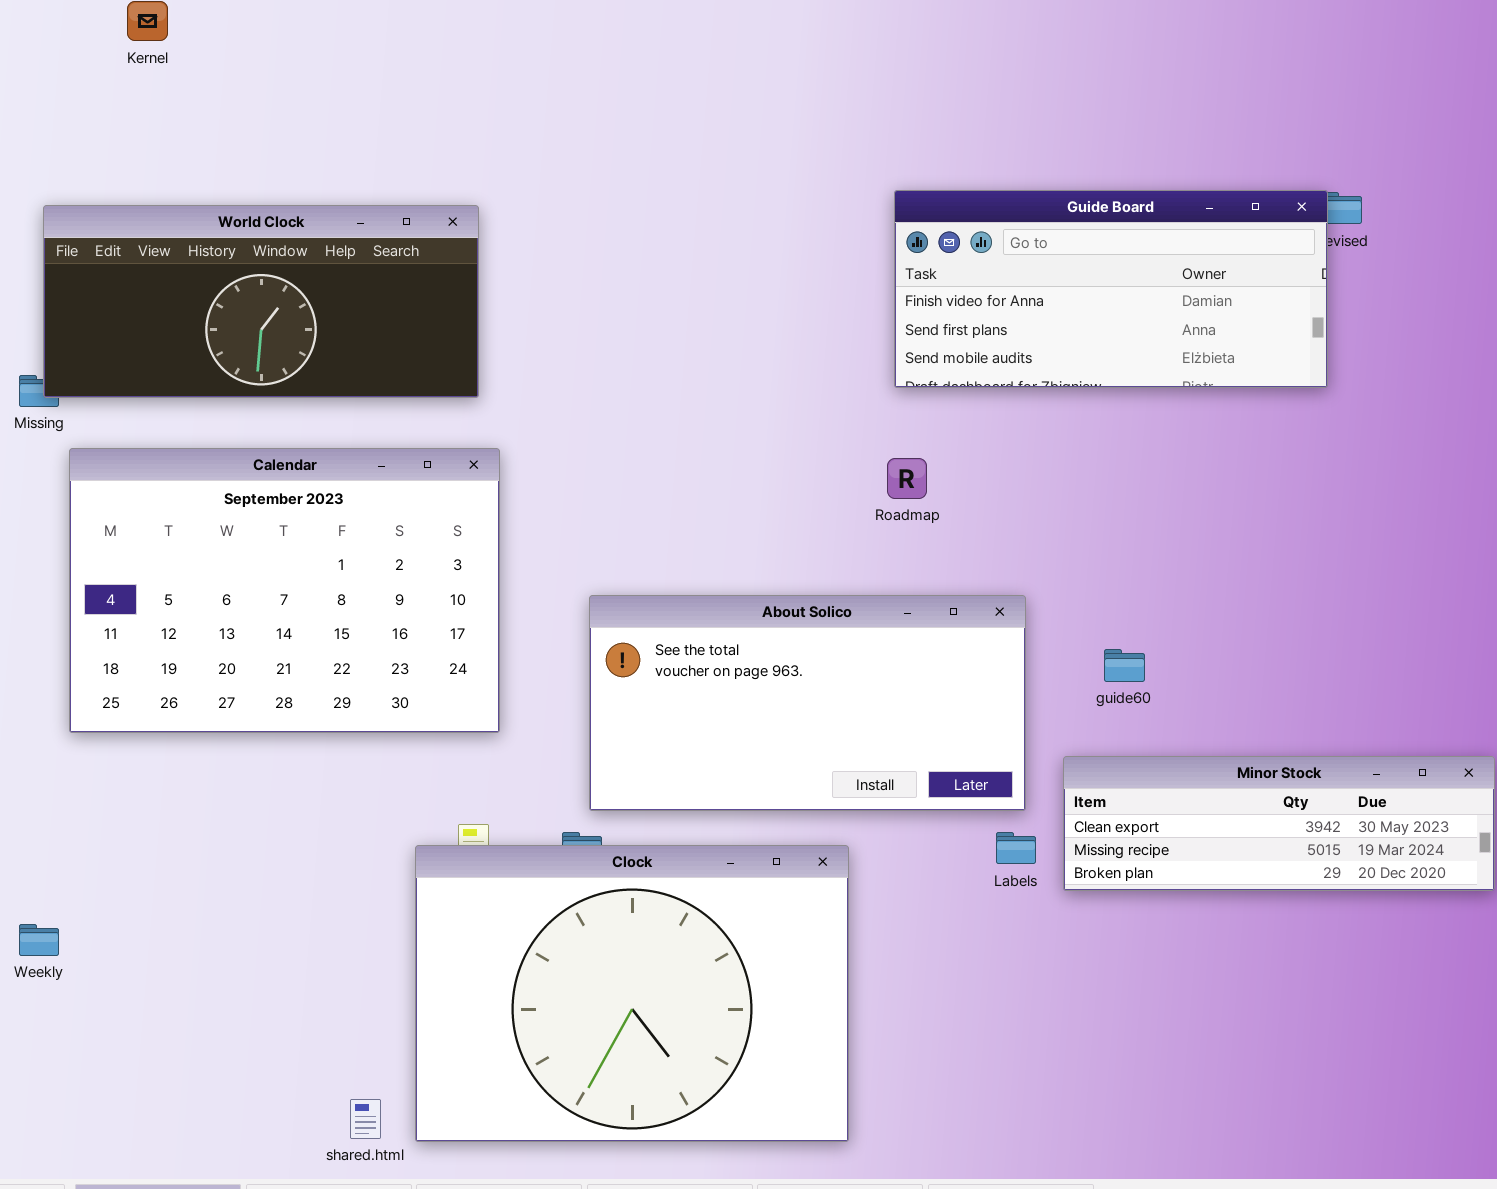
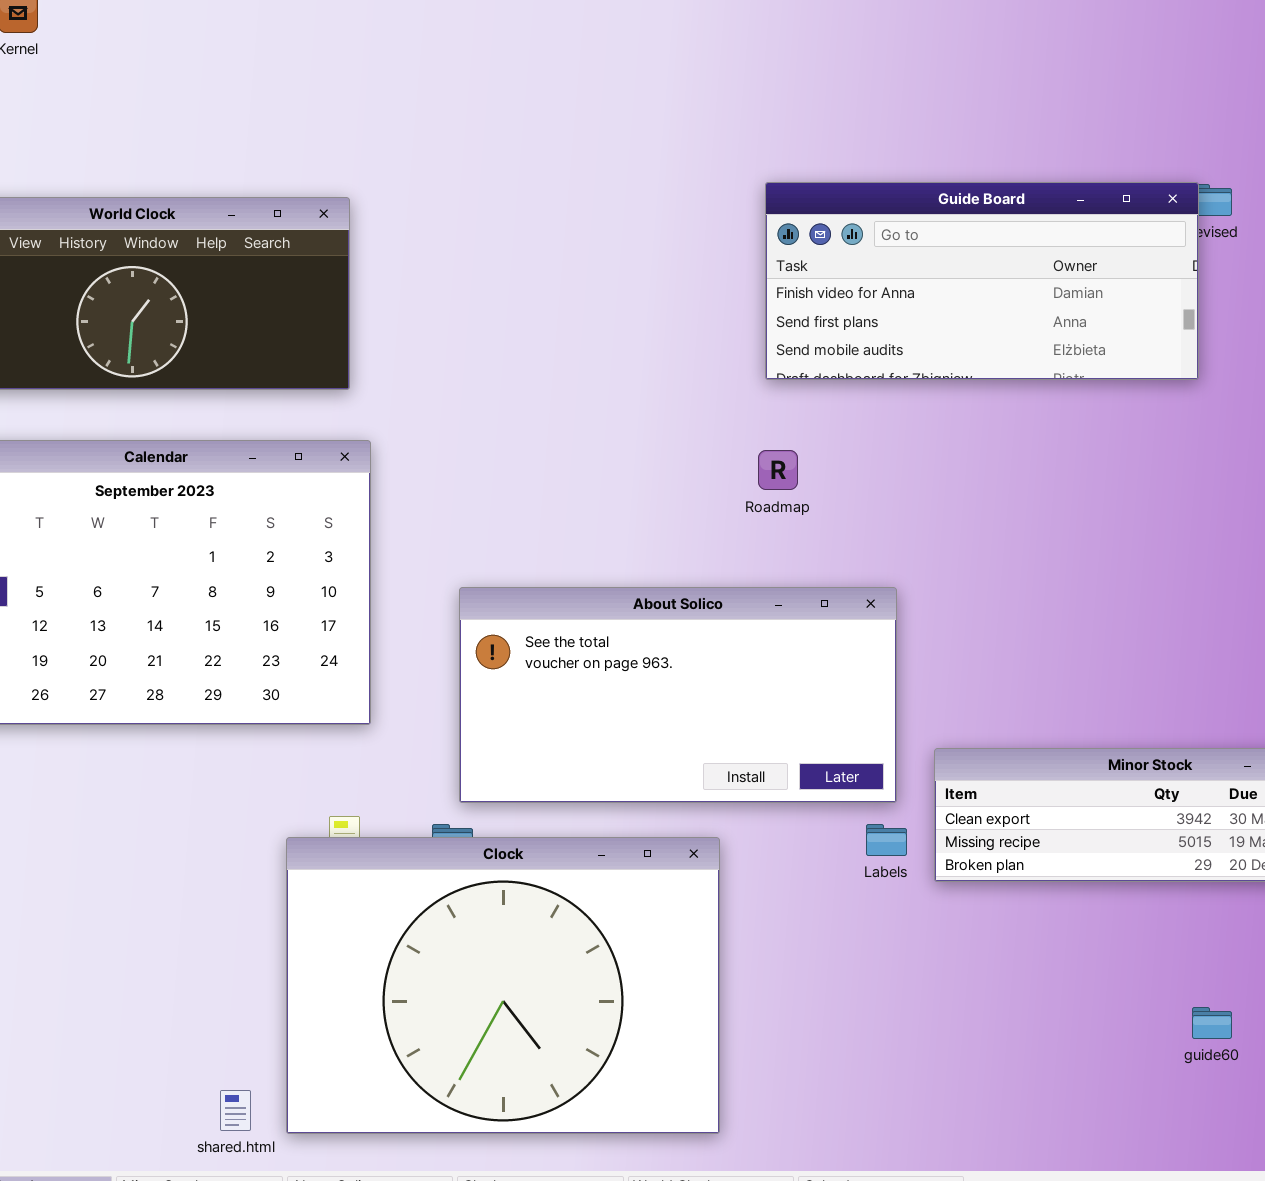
guide60: [1104,649,1145,682] -> [1192,1007,1232,1039], moved

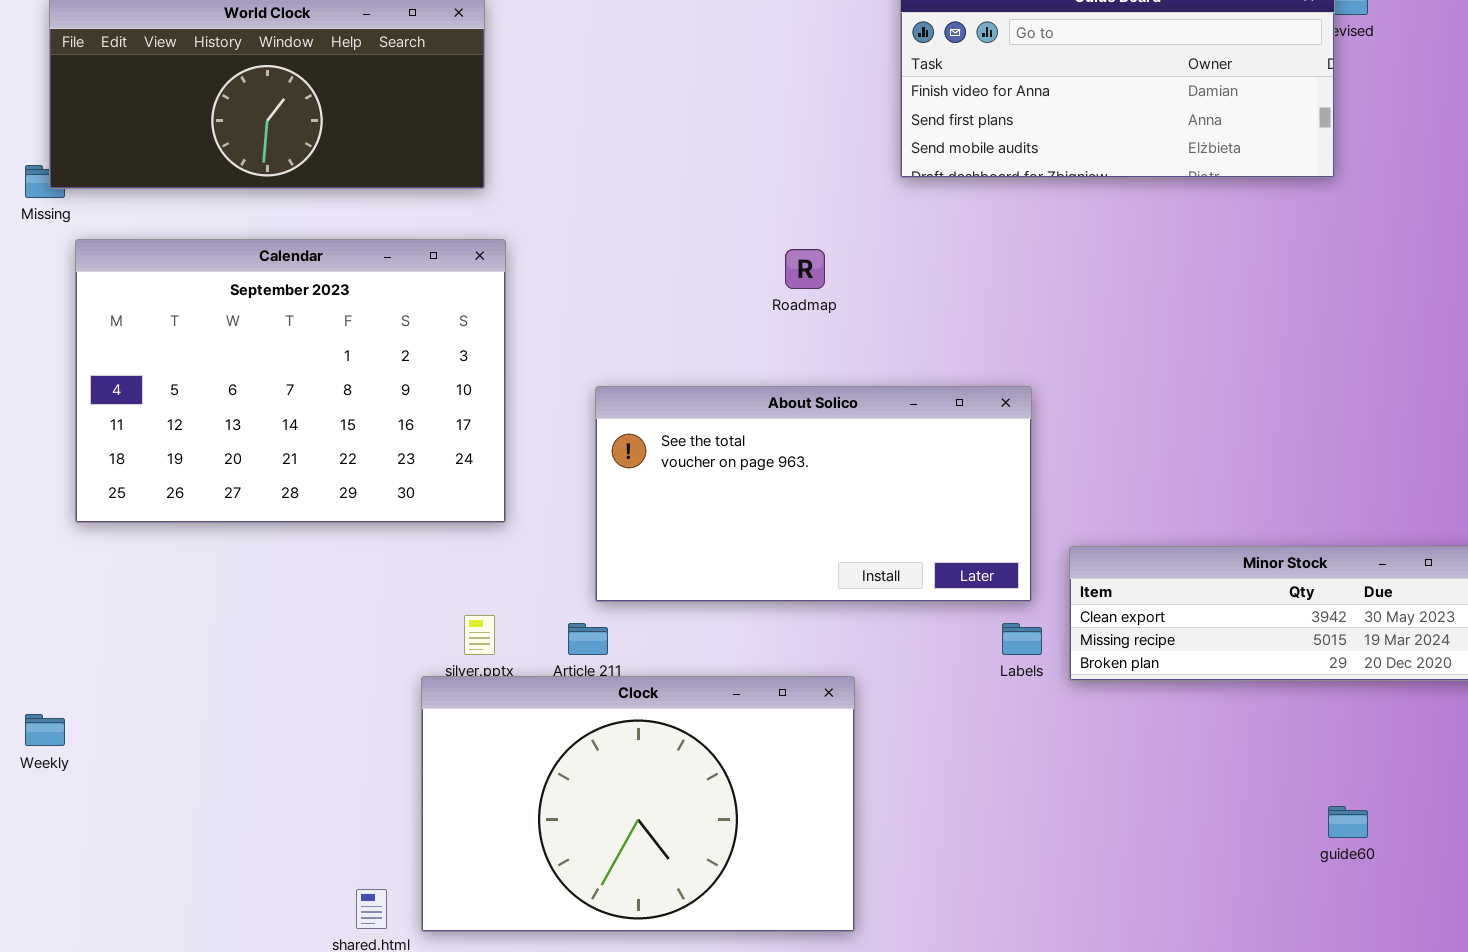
Roadmap: [758,450,798,490] -> [785,249,825,289], moved
Clock: [286,837,720,1134] -> [421,676,855,932], resized

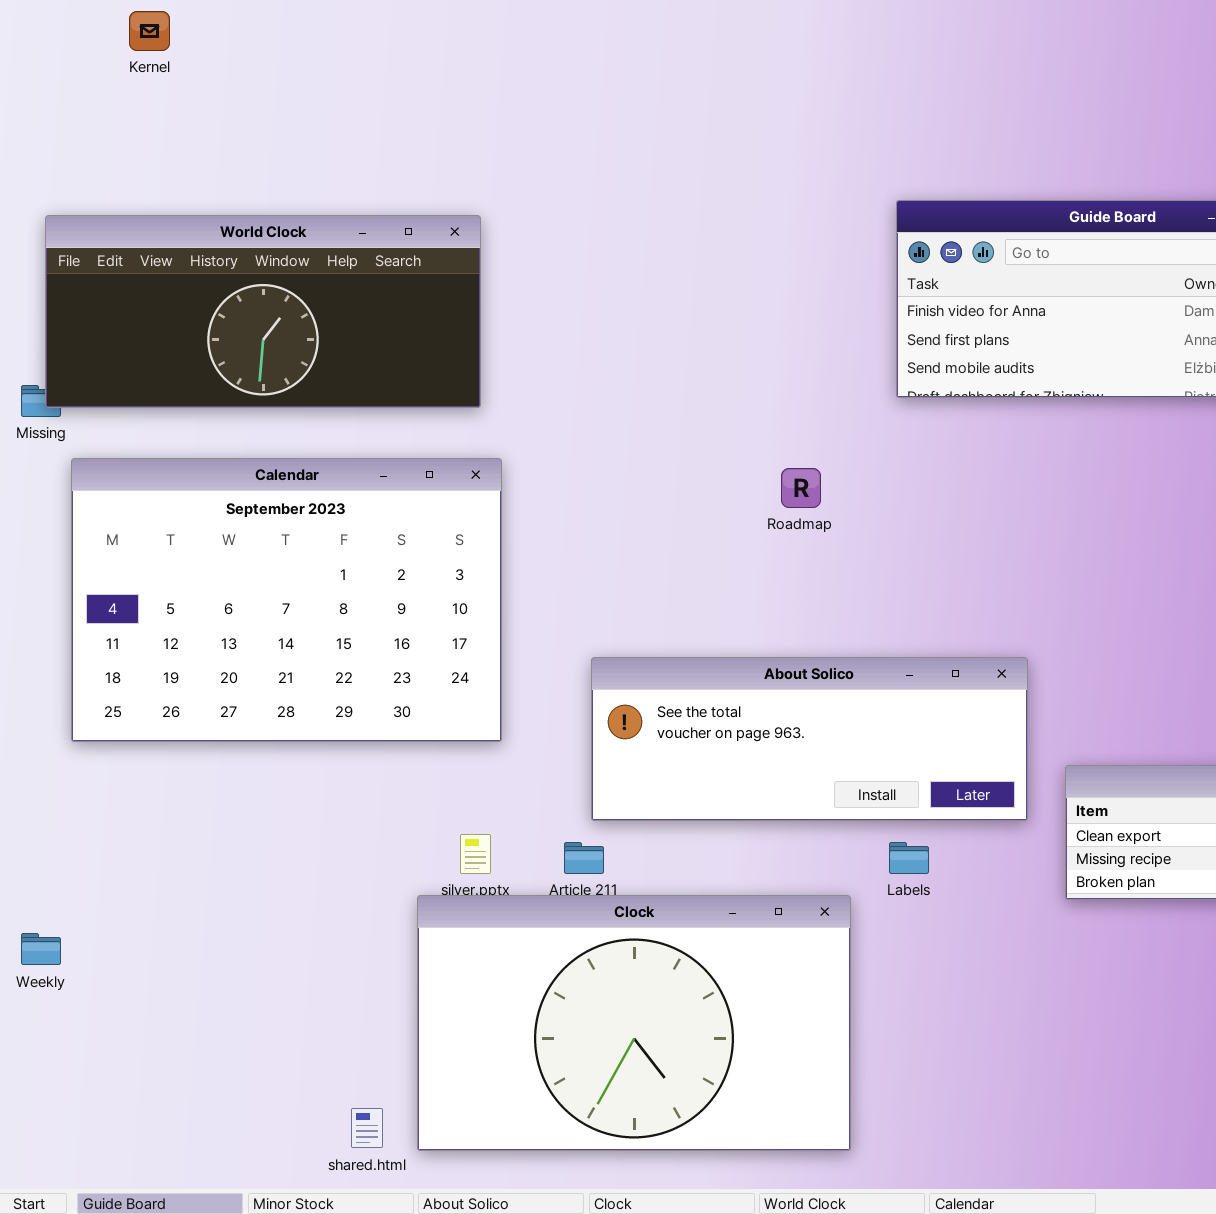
About Solico: [595,386,1032,602] -> [591,657,1028,821], resized
Labels: [1002,623,1042,655] -> [889,842,929,874], moved

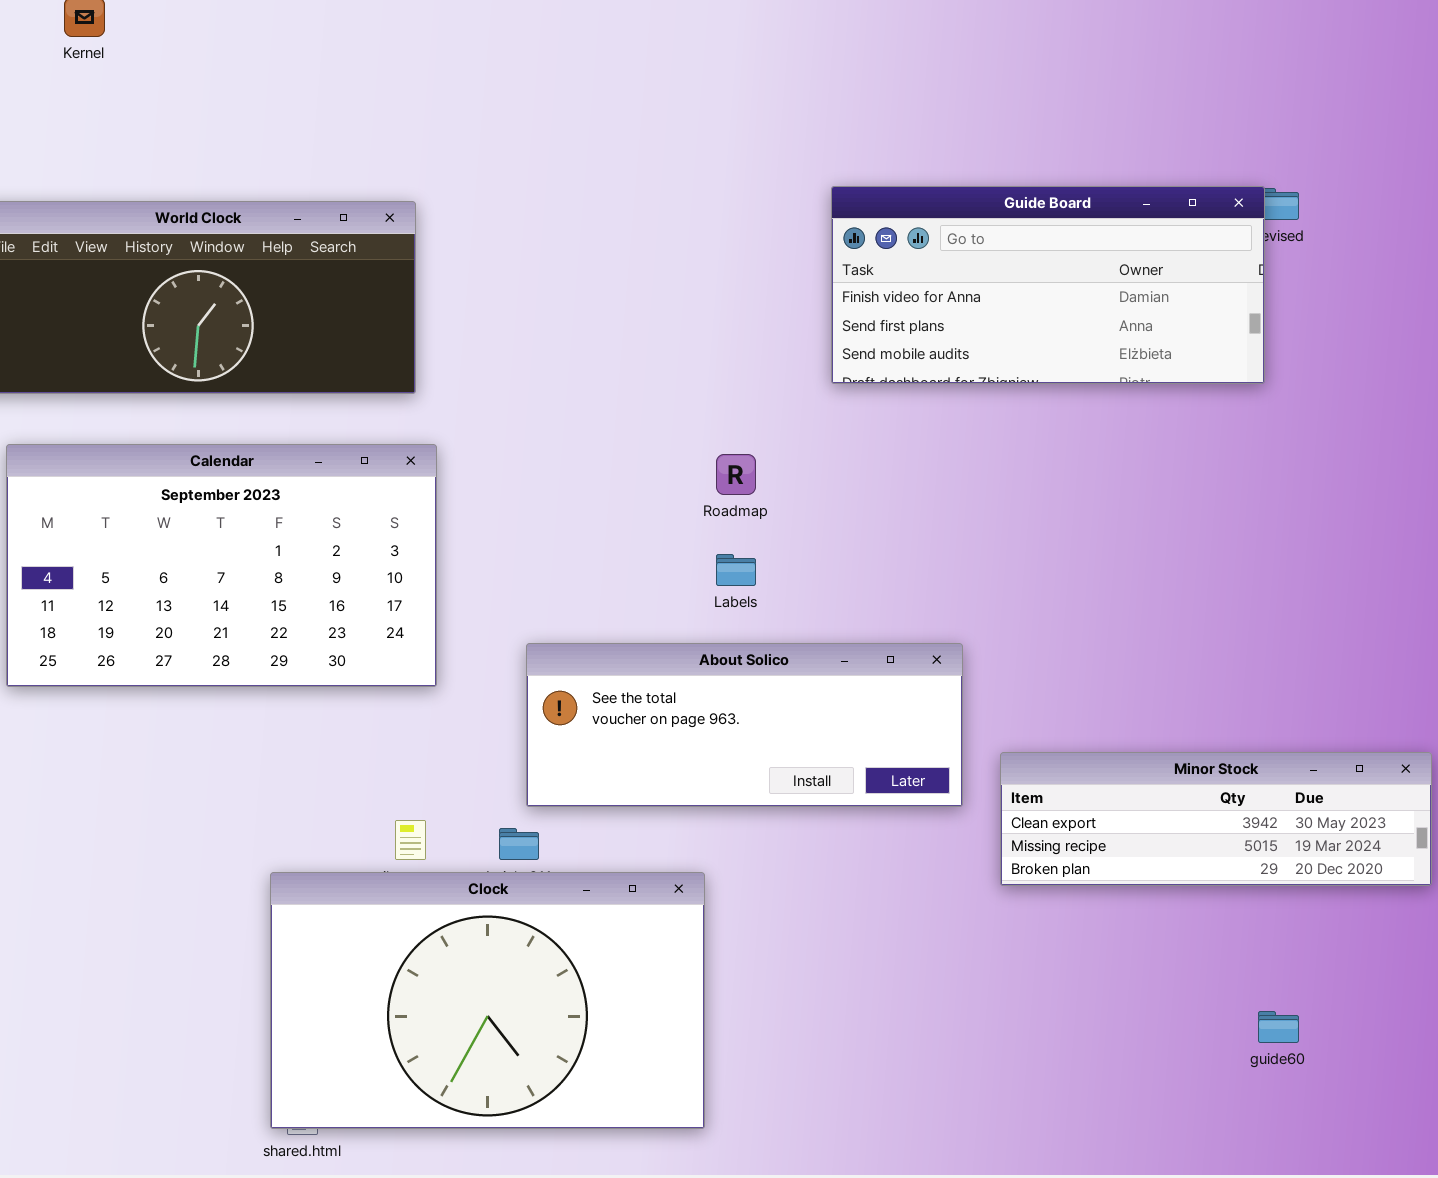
Calendar: [71,458,502,742] -> [6,444,437,687], resized
Labels: [889,842,929,874] -> [716,554,756,586], moved
Clock: [417,895,851,1151] -> [270,872,705,1129], moved

